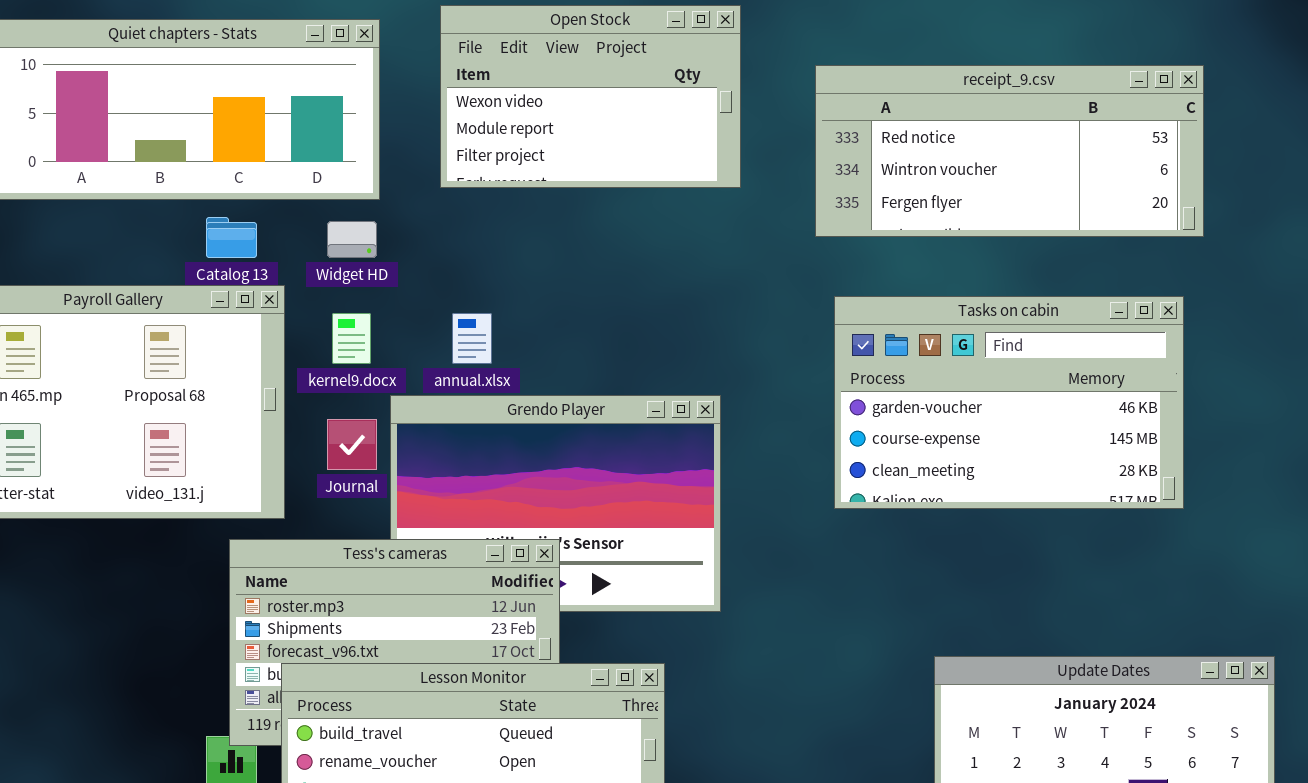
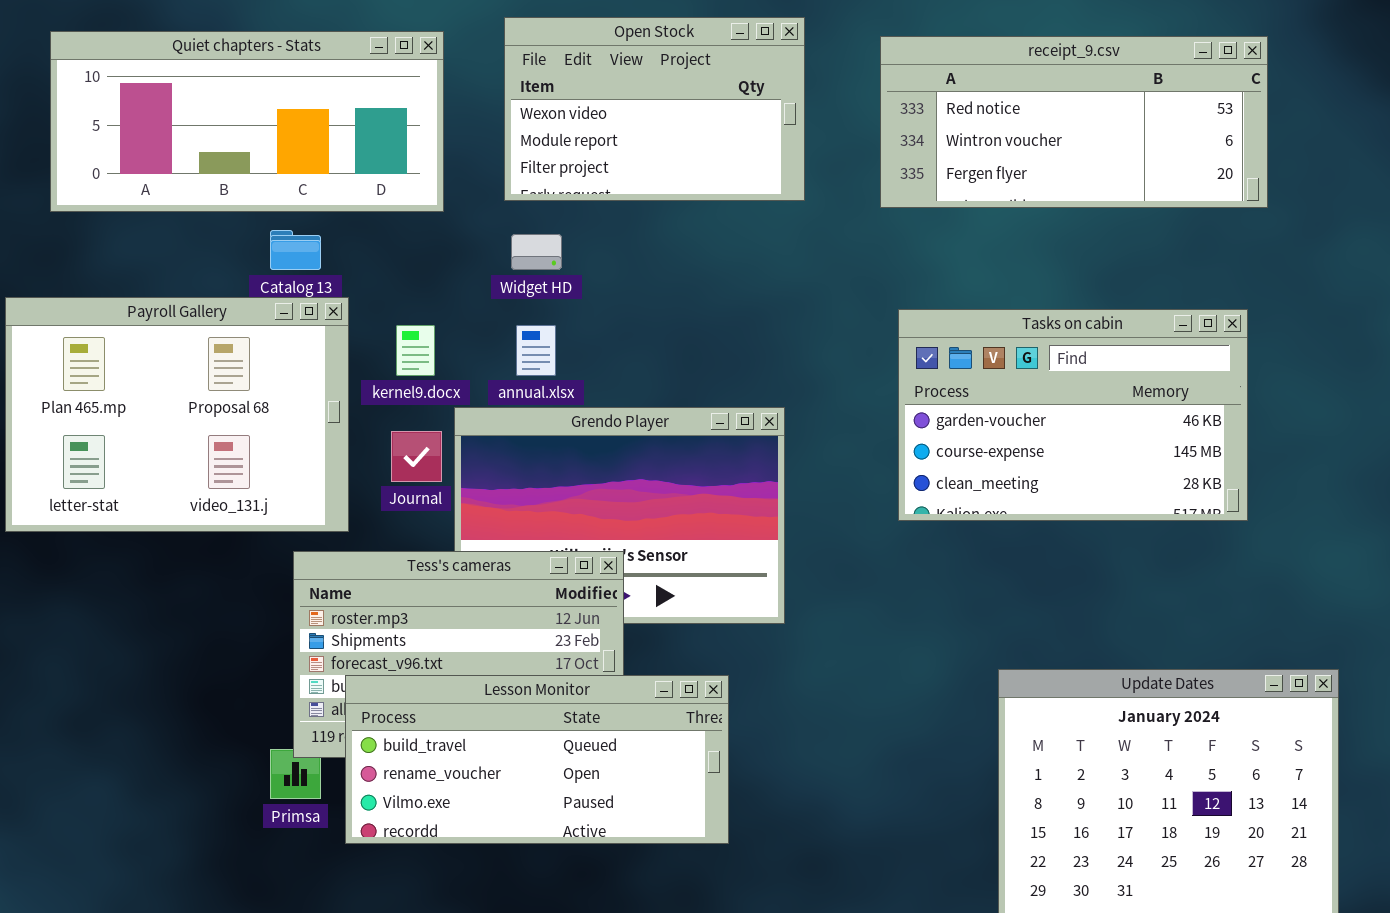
receipt_9.csv: [815,65,1204,237] -> [880,36,1268,208], moved
Widget HD: [327,221,377,258] -> [511,234,562,270], moved

